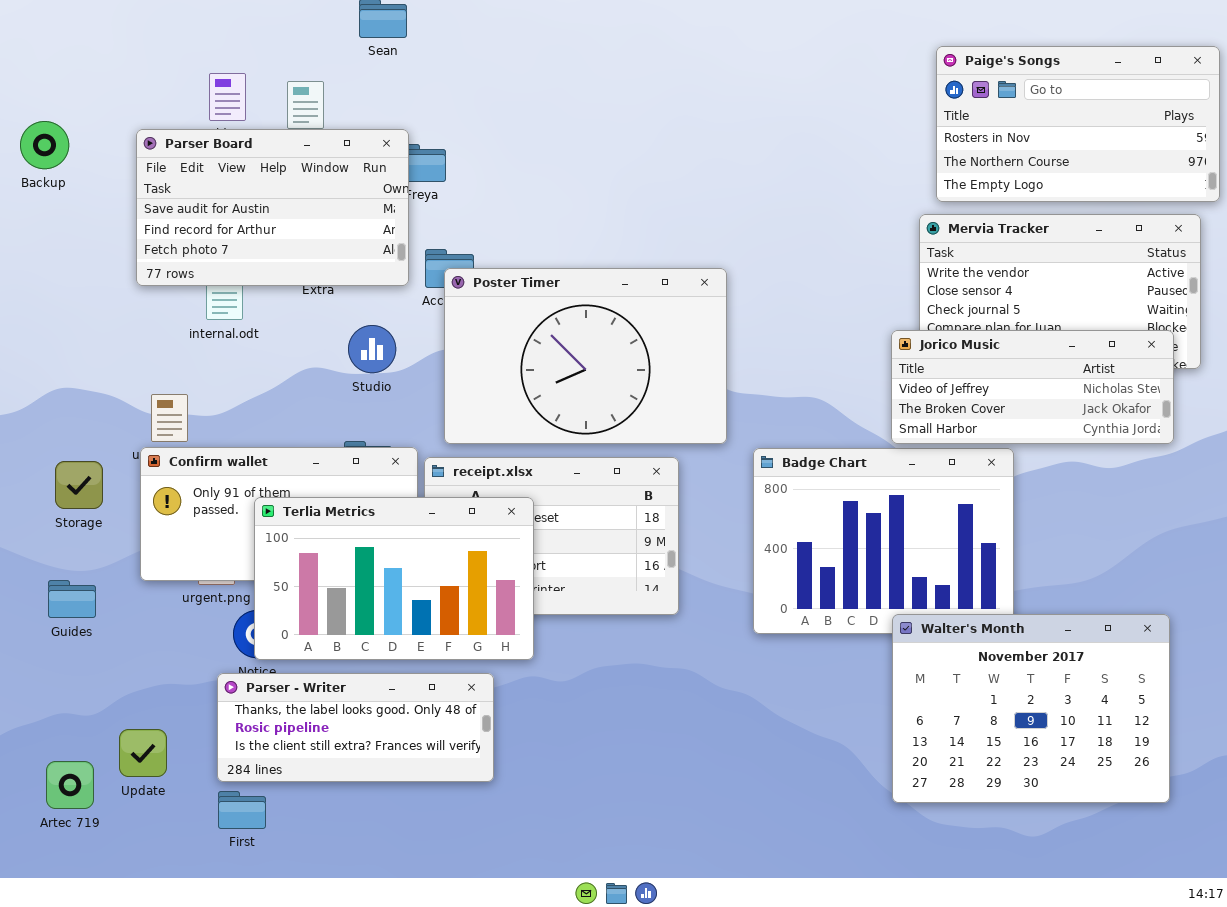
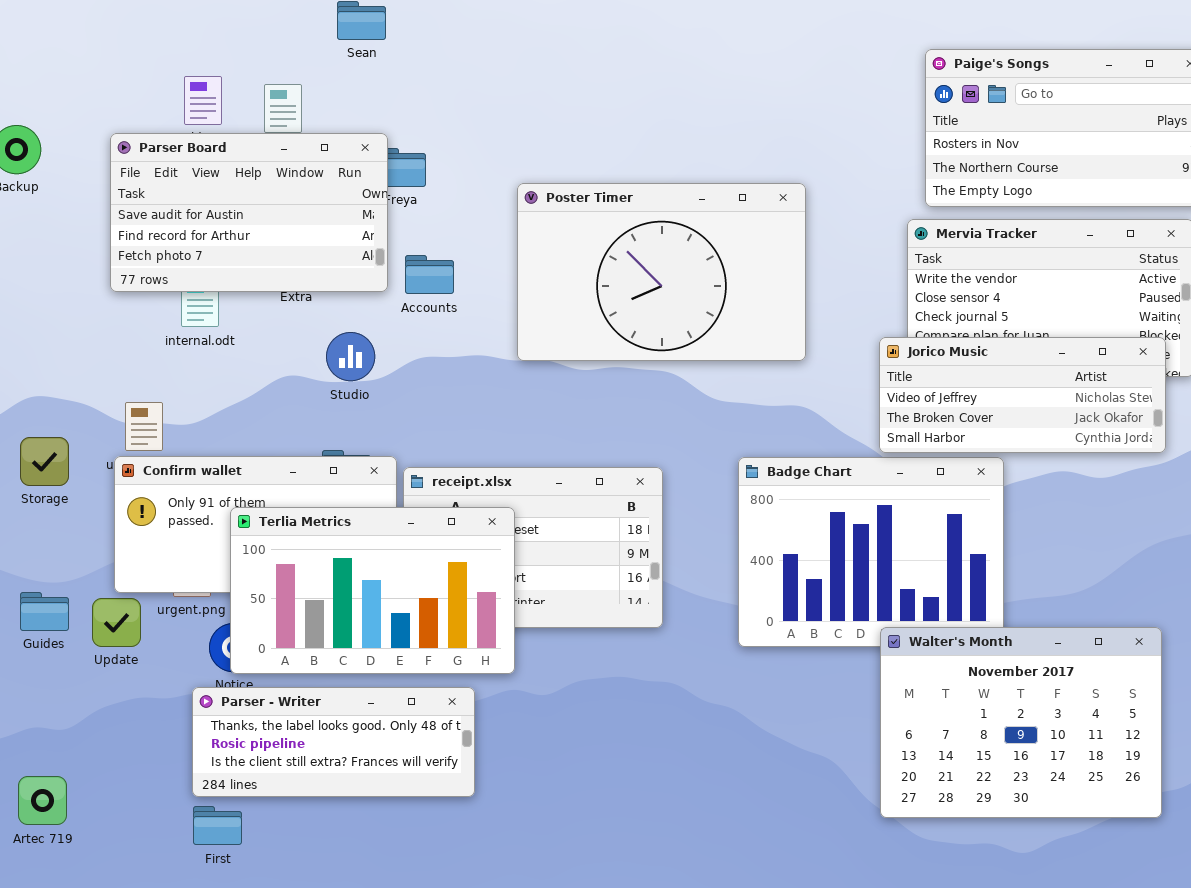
Poster Timer: [444,268,727,444] -> [517,183,806,361], moved
Storage: [55,461,103,509] -> [20,437,69,486], moved
Update: [119,729,167,777] -> [92,598,141,647], moved

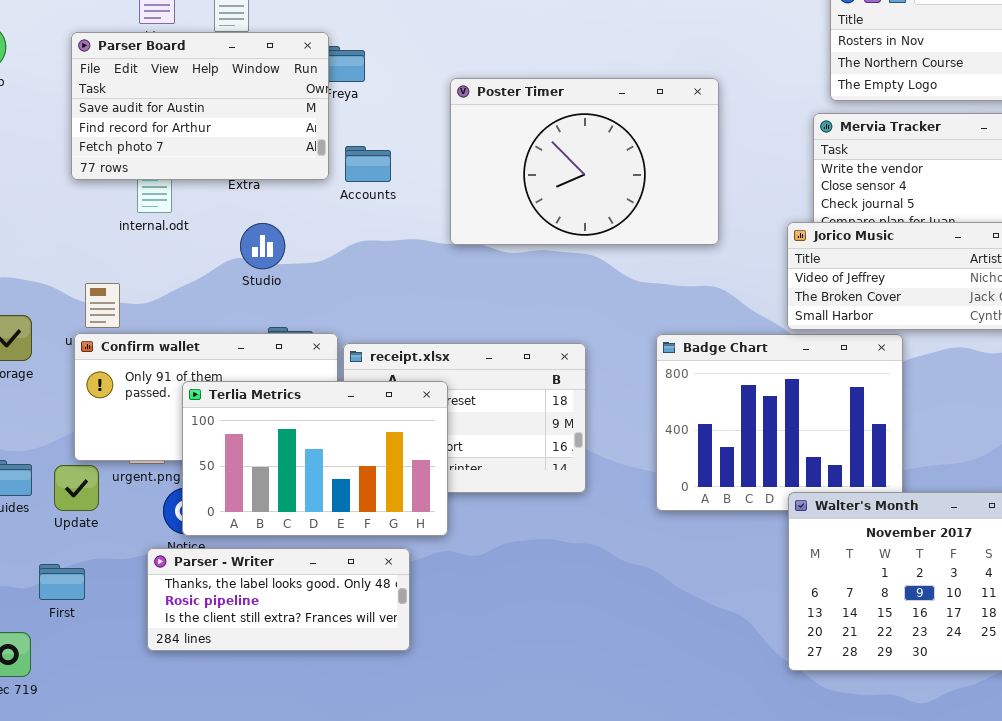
Studio: [326,332,375,381] -> [240,223,285,269], moved
First: [193,806,242,845] -> [39,564,85,600], moved

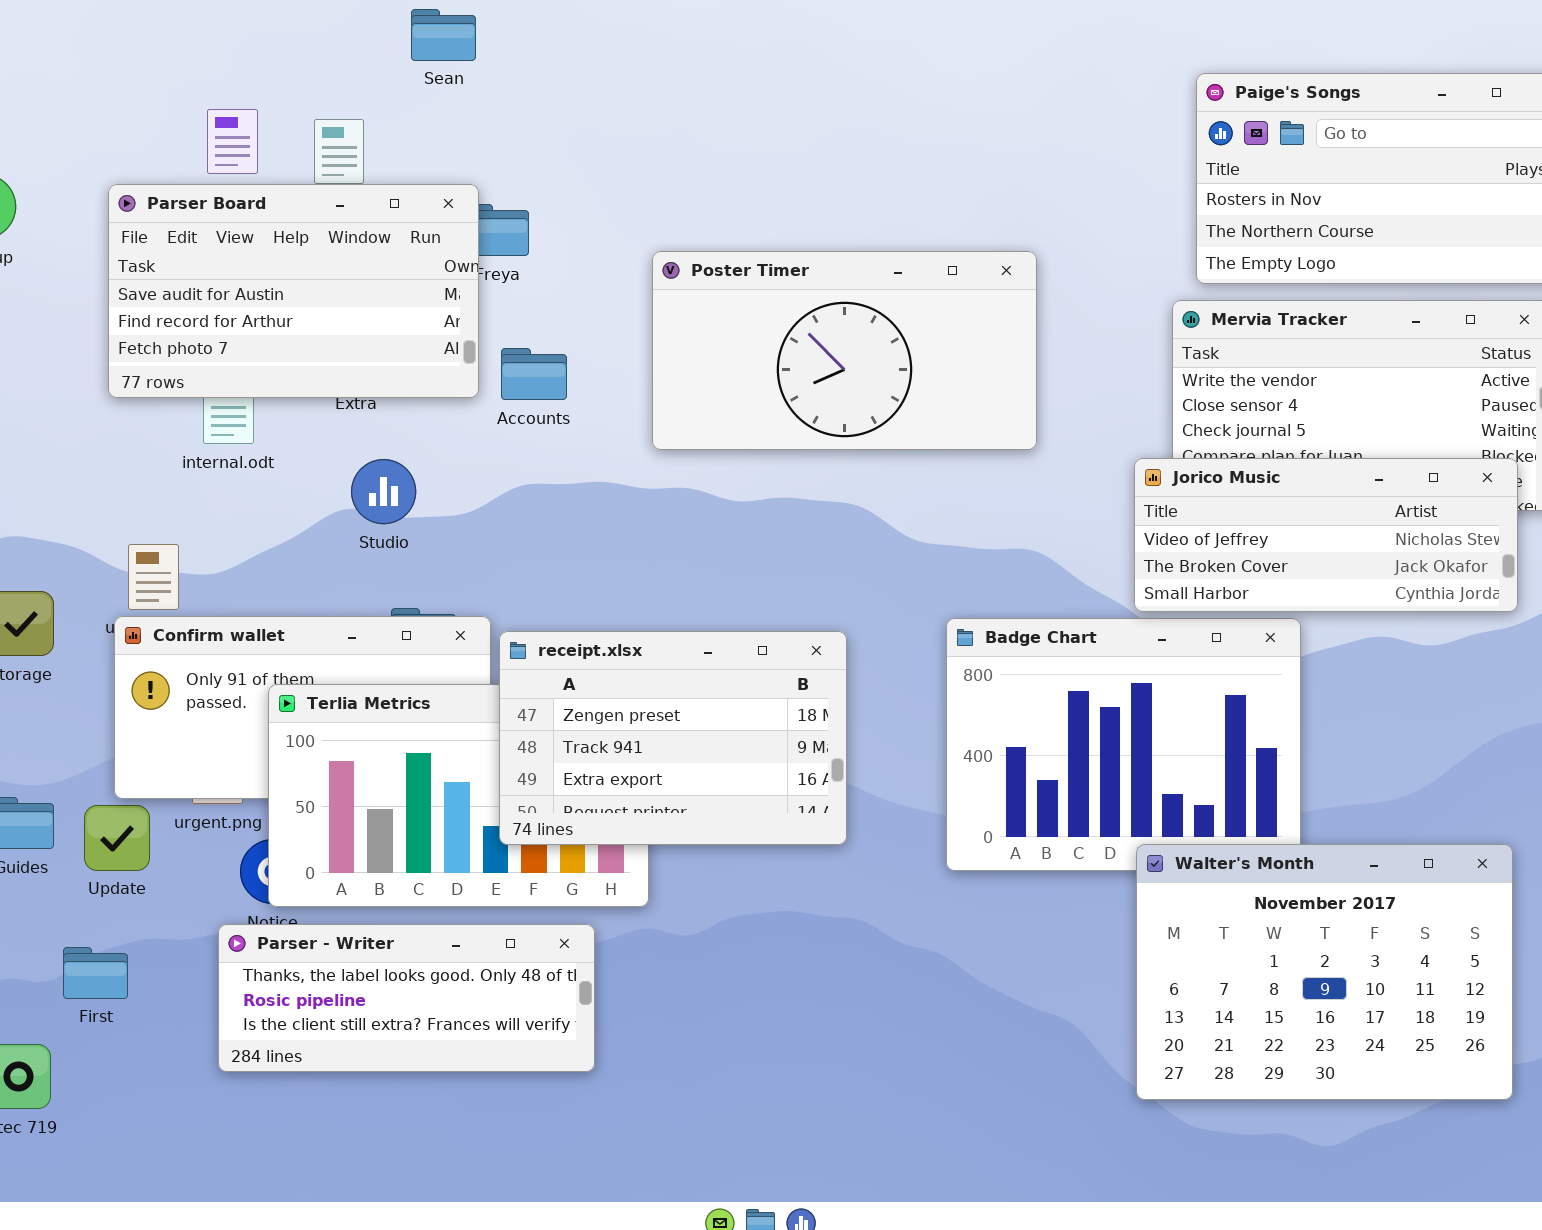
Poster Timer: [450,78,719,245] -> [652,251,1037,450], resized
receipt.xlsx: [343,343,586,493] -> [499,631,847,845], raised

